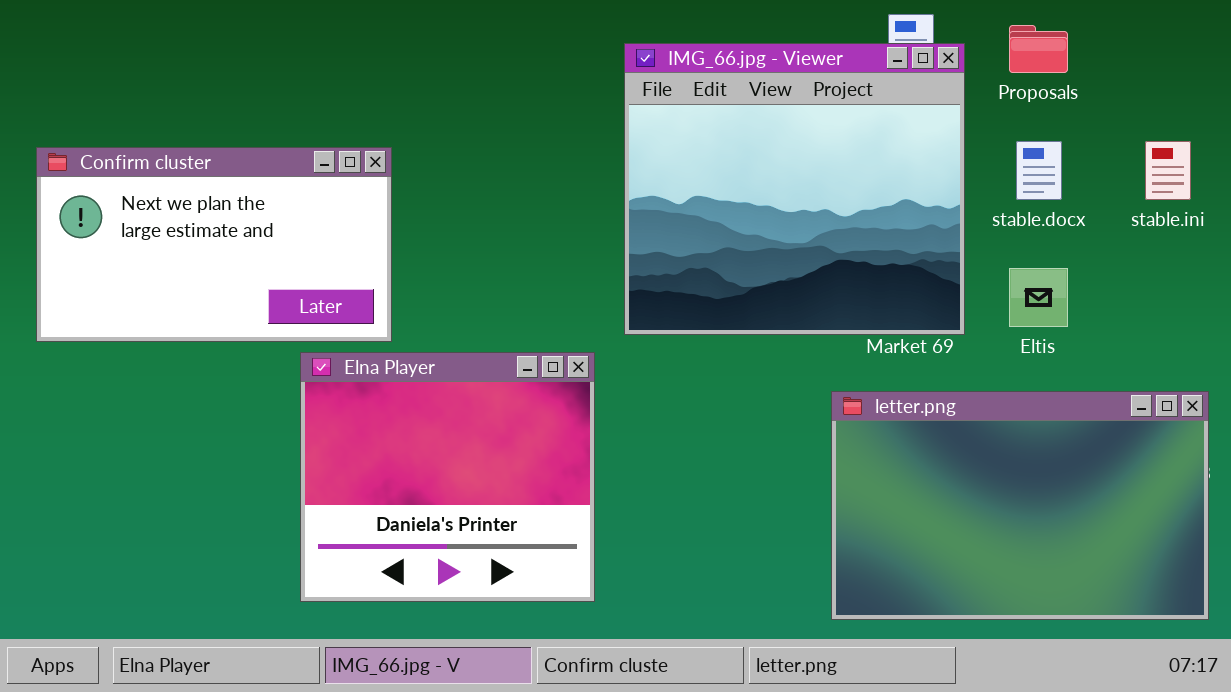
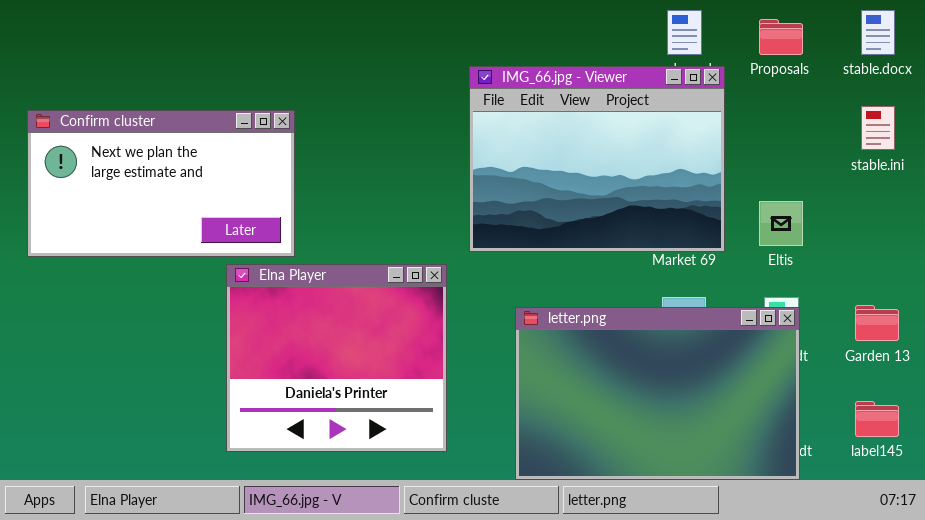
IMG_66.jpg - Viewer: [624,43,965,335] -> [469,66,725,252], resized
stable.docx: [1016,141,1062,200] -> [861,10,895,55], moved
letter.png: [831,391,1209,620] -> [515,307,800,480], moved

